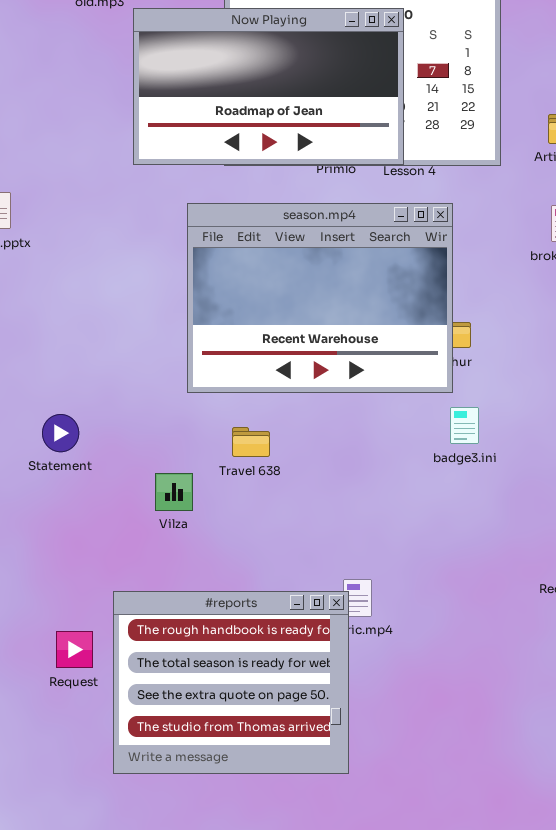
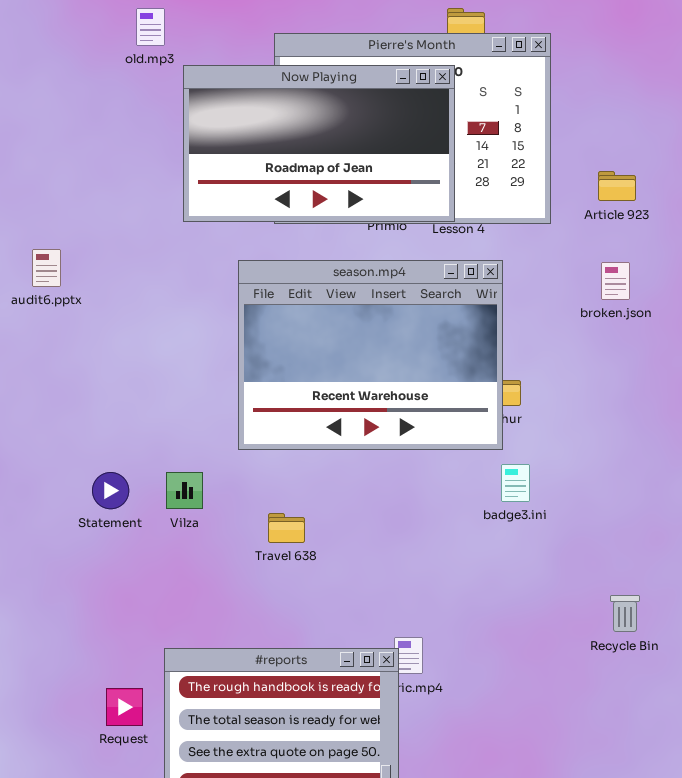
Travel 638: [232,427,270,457] -> [268,513,305,543], moved
Vilza: [155,473,193,511] -> [166,472,203,509], moved

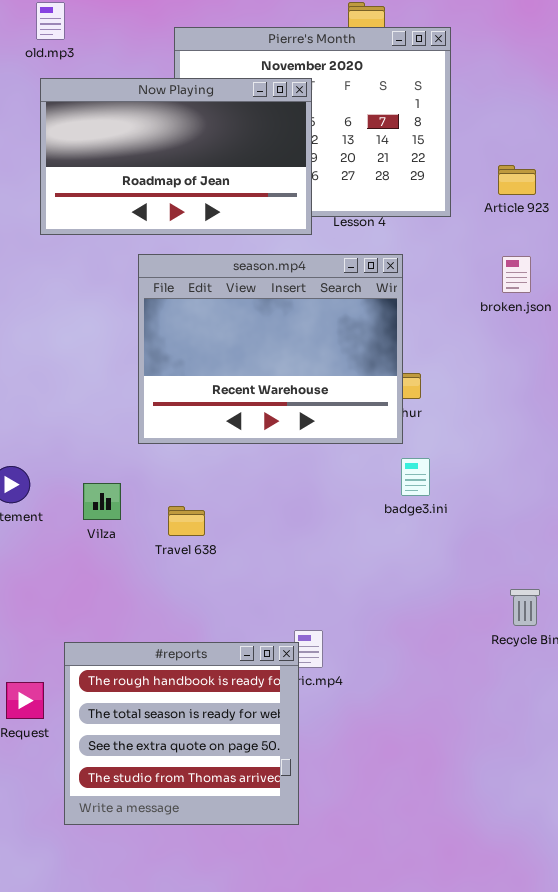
Now Playing: [183,65,455,222] -> [40,78,312,235], moved
Vilza: [166,472,203,509] -> [83,483,121,520], moved

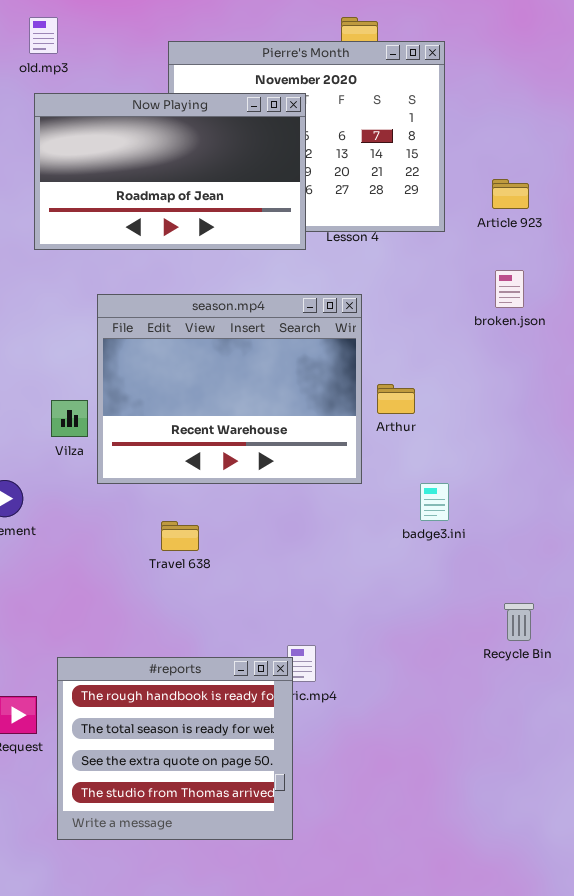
season.mp4: [138,254,403,444] -> [97,294,362,484], moved
badge3.ini: [401,458,430,496] -> [420,483,449,521], moved
Vilza: [83,483,121,520] -> [51,400,88,437], moved

